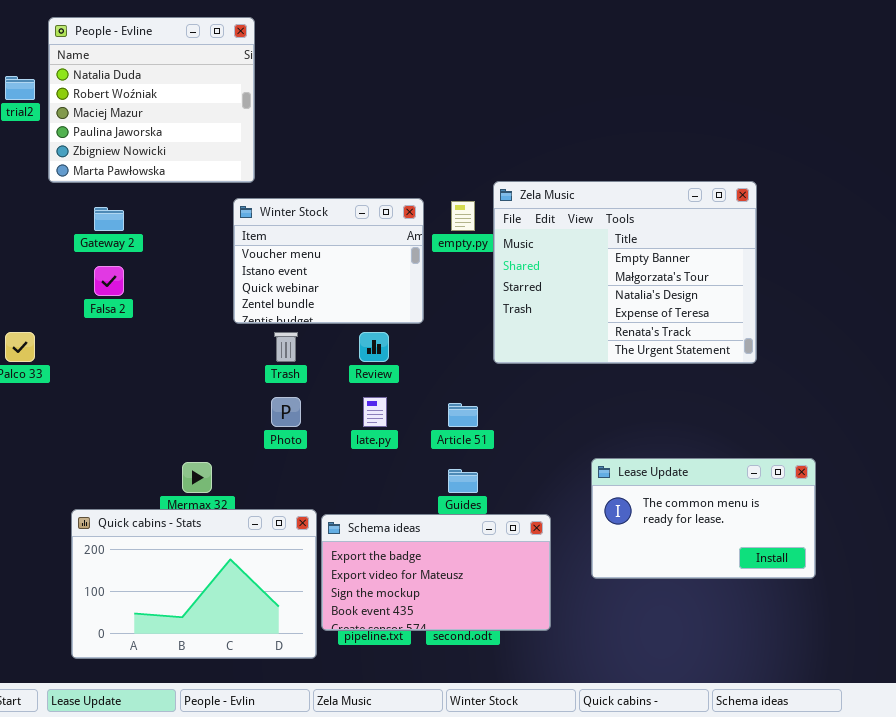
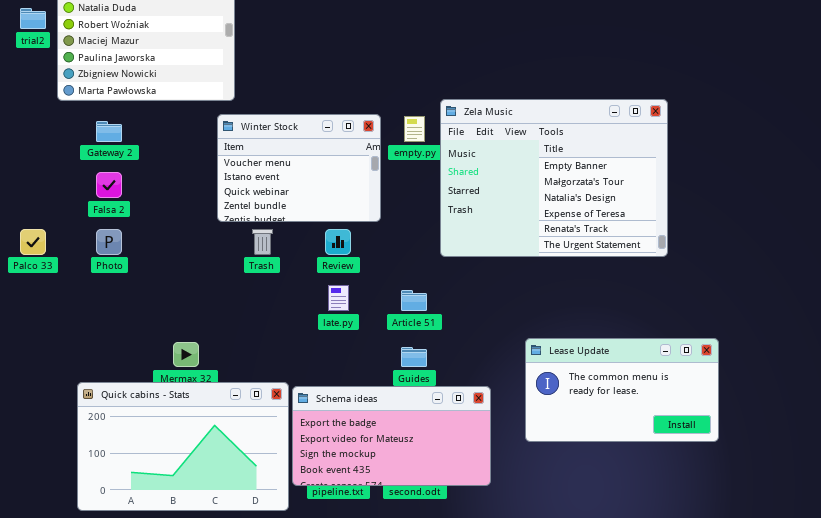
Photo: [271,397,301,427] -> [96,229,122,255], moved

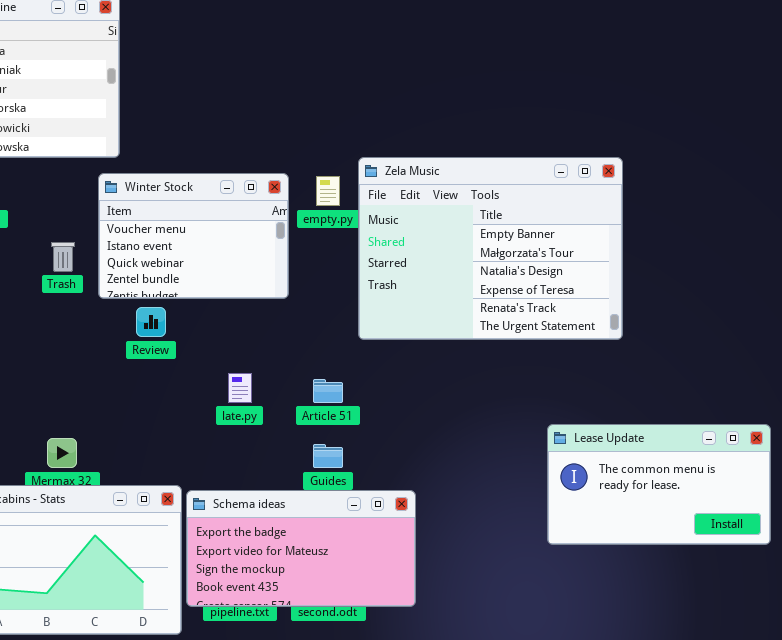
Trash: [252,229,273,255] -> [51,242,75,272], moved
Review: [325,229,351,255] -> [136,307,166,337], moved
Lease Update: [525,338,719,442] -> [547,424,771,545], moved

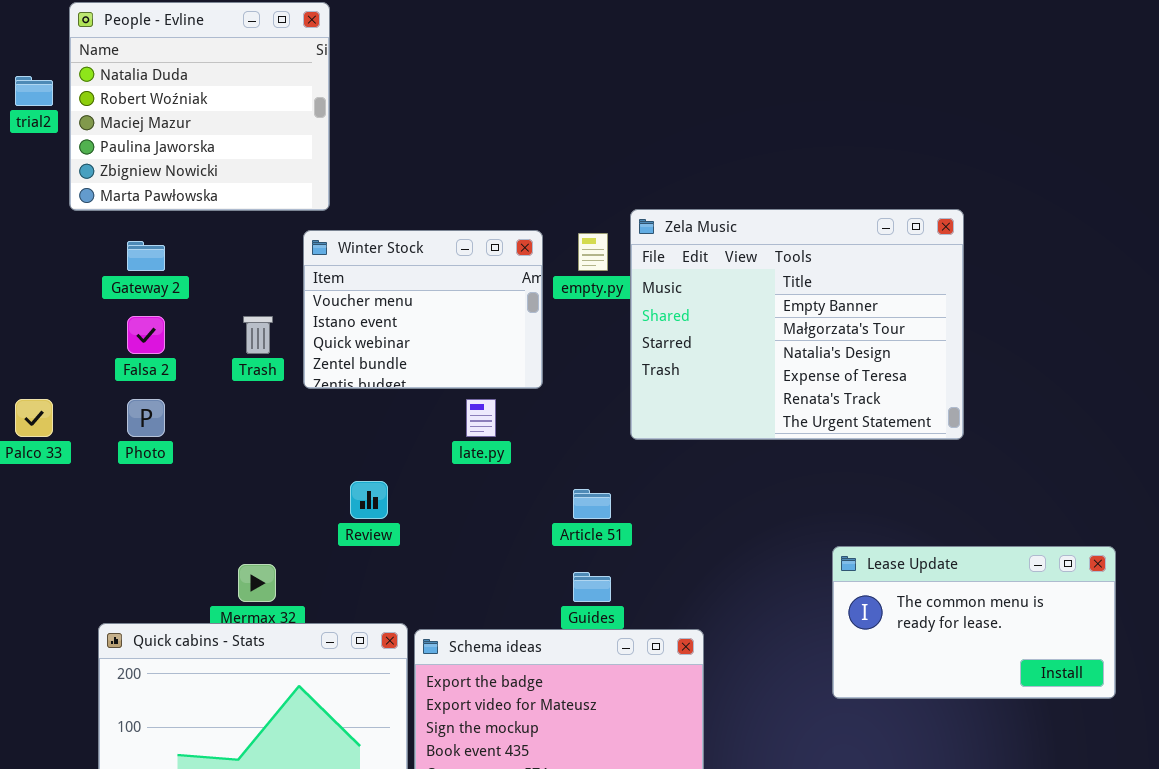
Review: [136,307,166,337] -> [350,481,388,519], moved
late.py: [228,373,252,403] -> [466,399,496,437], moved
Lease Update: [547,424,771,545] -> [832,546,1116,699], moved

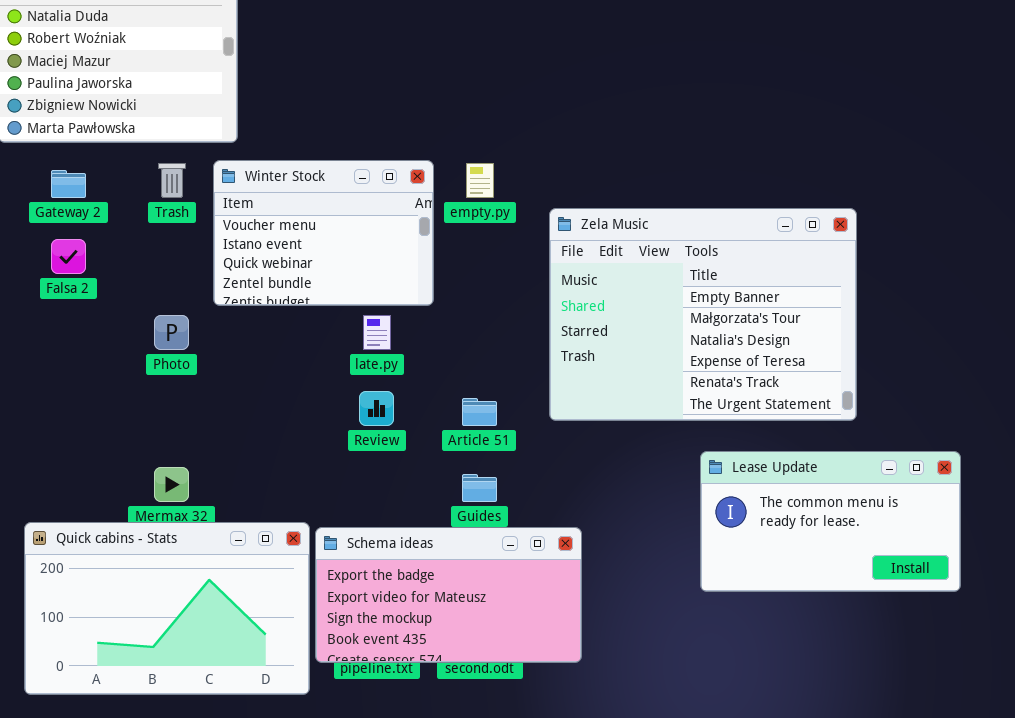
Zela Music: [630,209,964,440] -> [549,208,857,421], moved
Trash: [243,316,273,354] -> [158,163,186,198], moved
Photo: [127,399,165,437] -> [154,315,189,350], moved
Review: [350,481,388,519] -> [359,391,394,426], moved

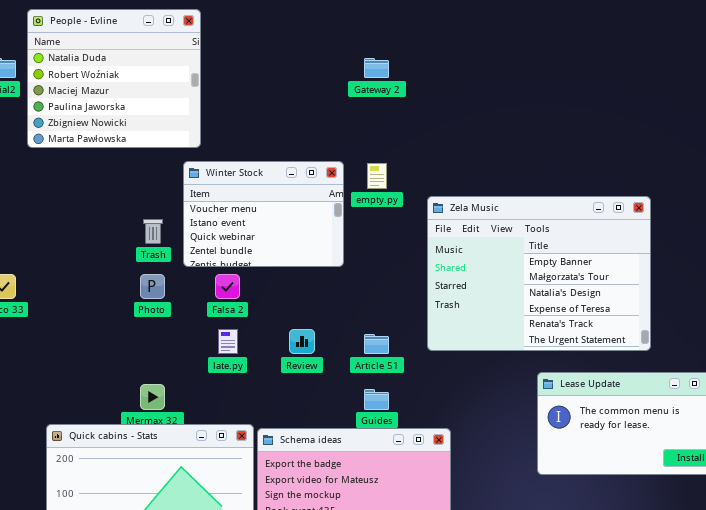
Trash: [158,163,186,198] -> [143,219,163,244], moved
Gateway 2: [51,170,86,198] -> [364,58,389,78], moved
Falsa 2: [51,239,86,274] -> [215,274,240,299], moved
late.py: [363,315,391,350] -> [218,329,238,354], moved

